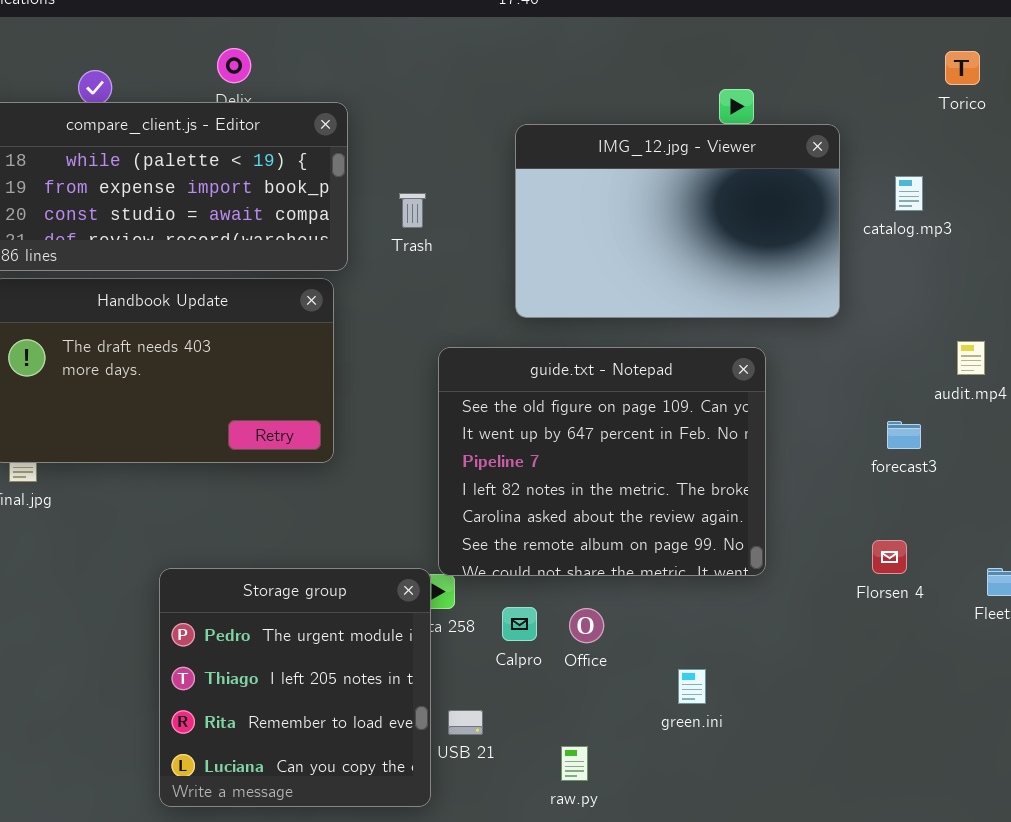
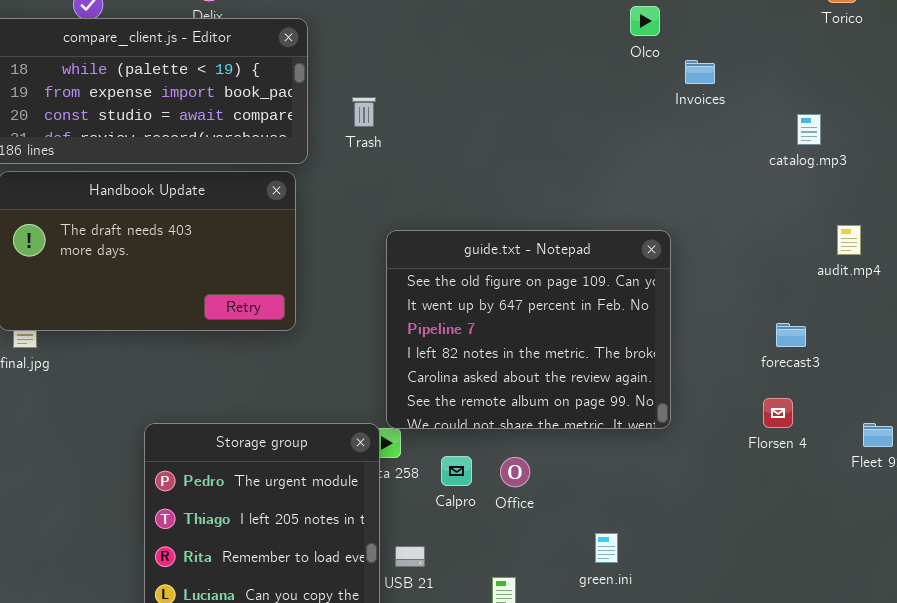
IMG_12.jpg - Viewer: [515,124,840,318] -> none, closed
catalog.mp3: [895,176,923,211] -> [797,114,821,145], moved
forecast3: [887,421,921,449] -> [776,323,806,347], moved
green.ini: [678,669,706,704] -> [595,533,618,563], moved

